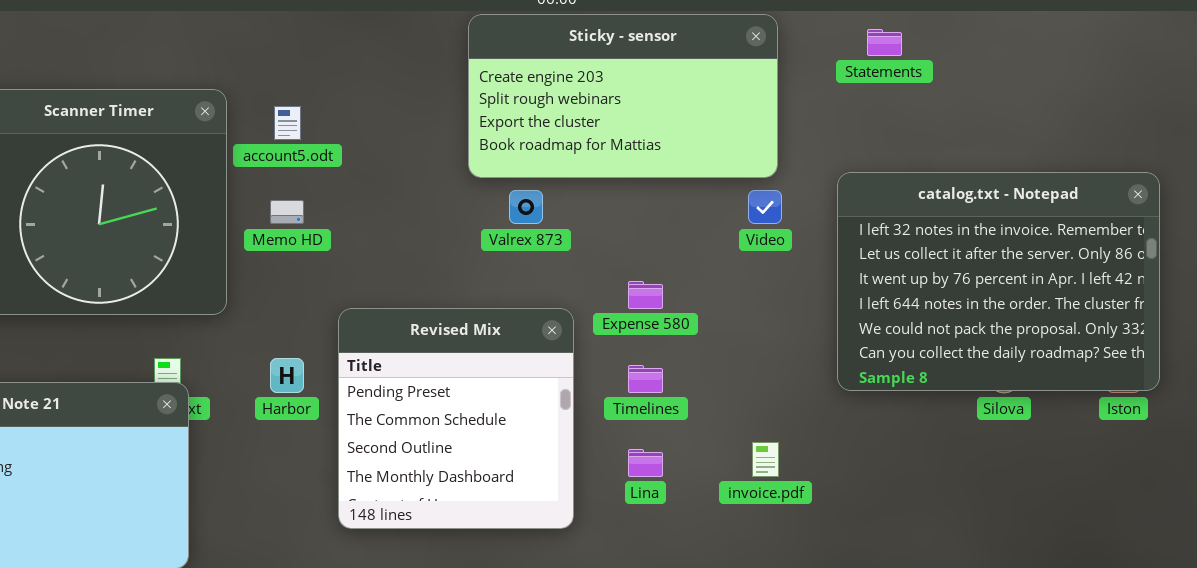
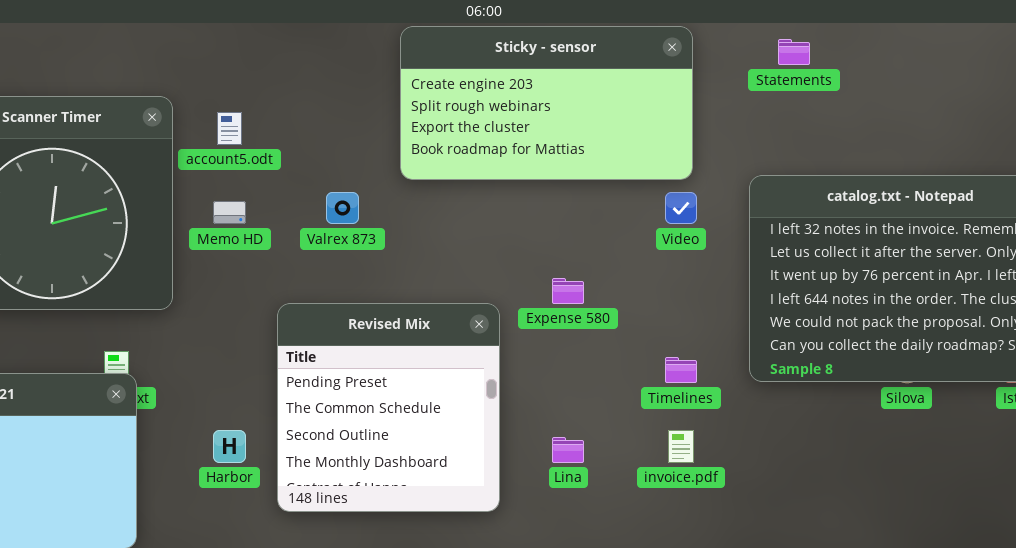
Valrex 873: [509,190,543,224] -> [326,192,359,224], moved
Harbor: [270,358,304,393] -> [213,430,246,463], moved
Timelines: [628,365,663,393] -> [665,357,697,383], moved

